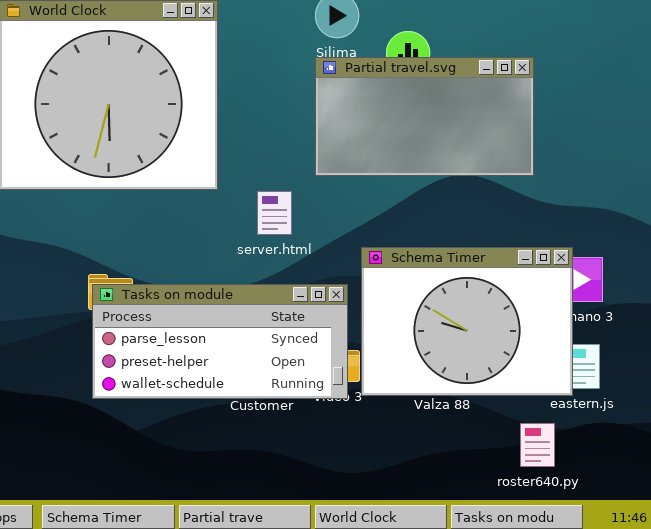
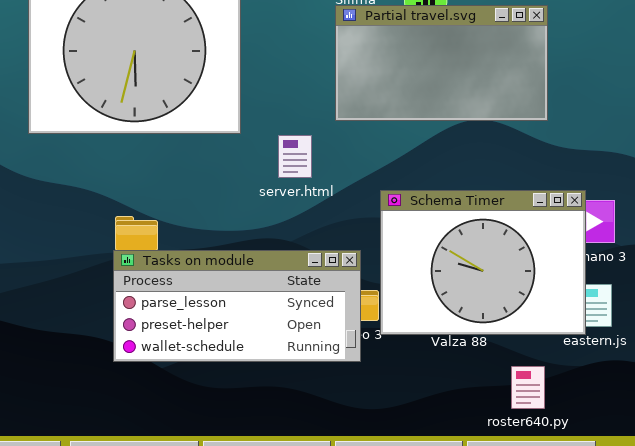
Tasks on module: [92,284,348,399] -> [113,250,361,362], moved
roster640.py: [520,423,555,467] -> [511,366,545,409], moved

